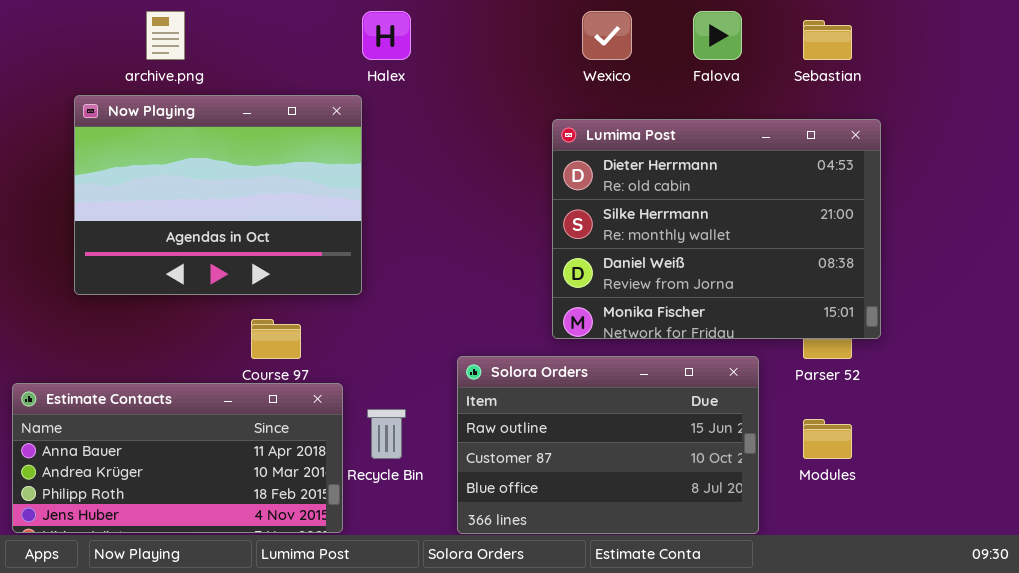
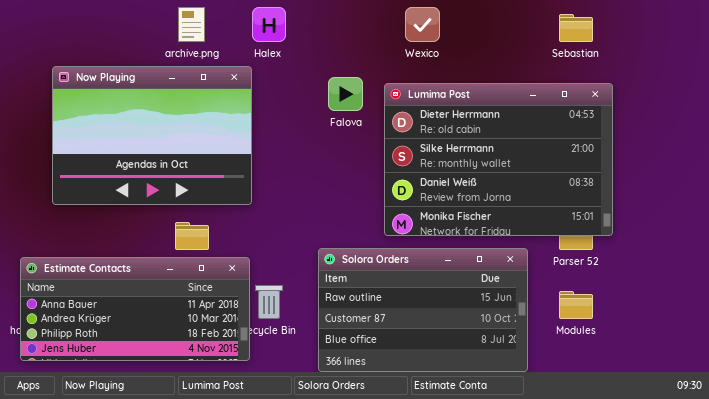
archive.png: [146,11,185,60] -> [178,7,205,42], moved
Falova: [693,11,742,60] -> [328,77,363,111], moved
Estimate Contacts: [12,383,343,533] -> [20,257,250,361], moved

